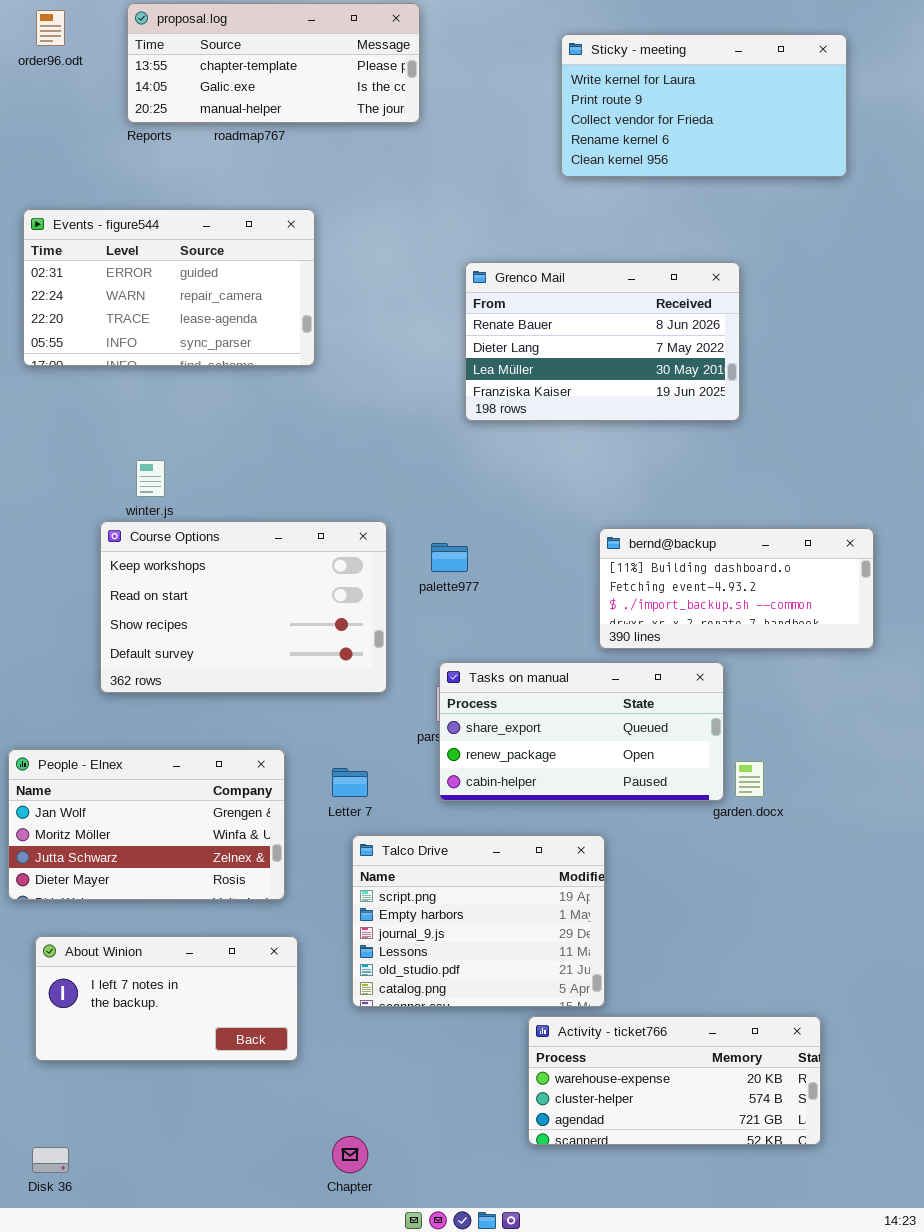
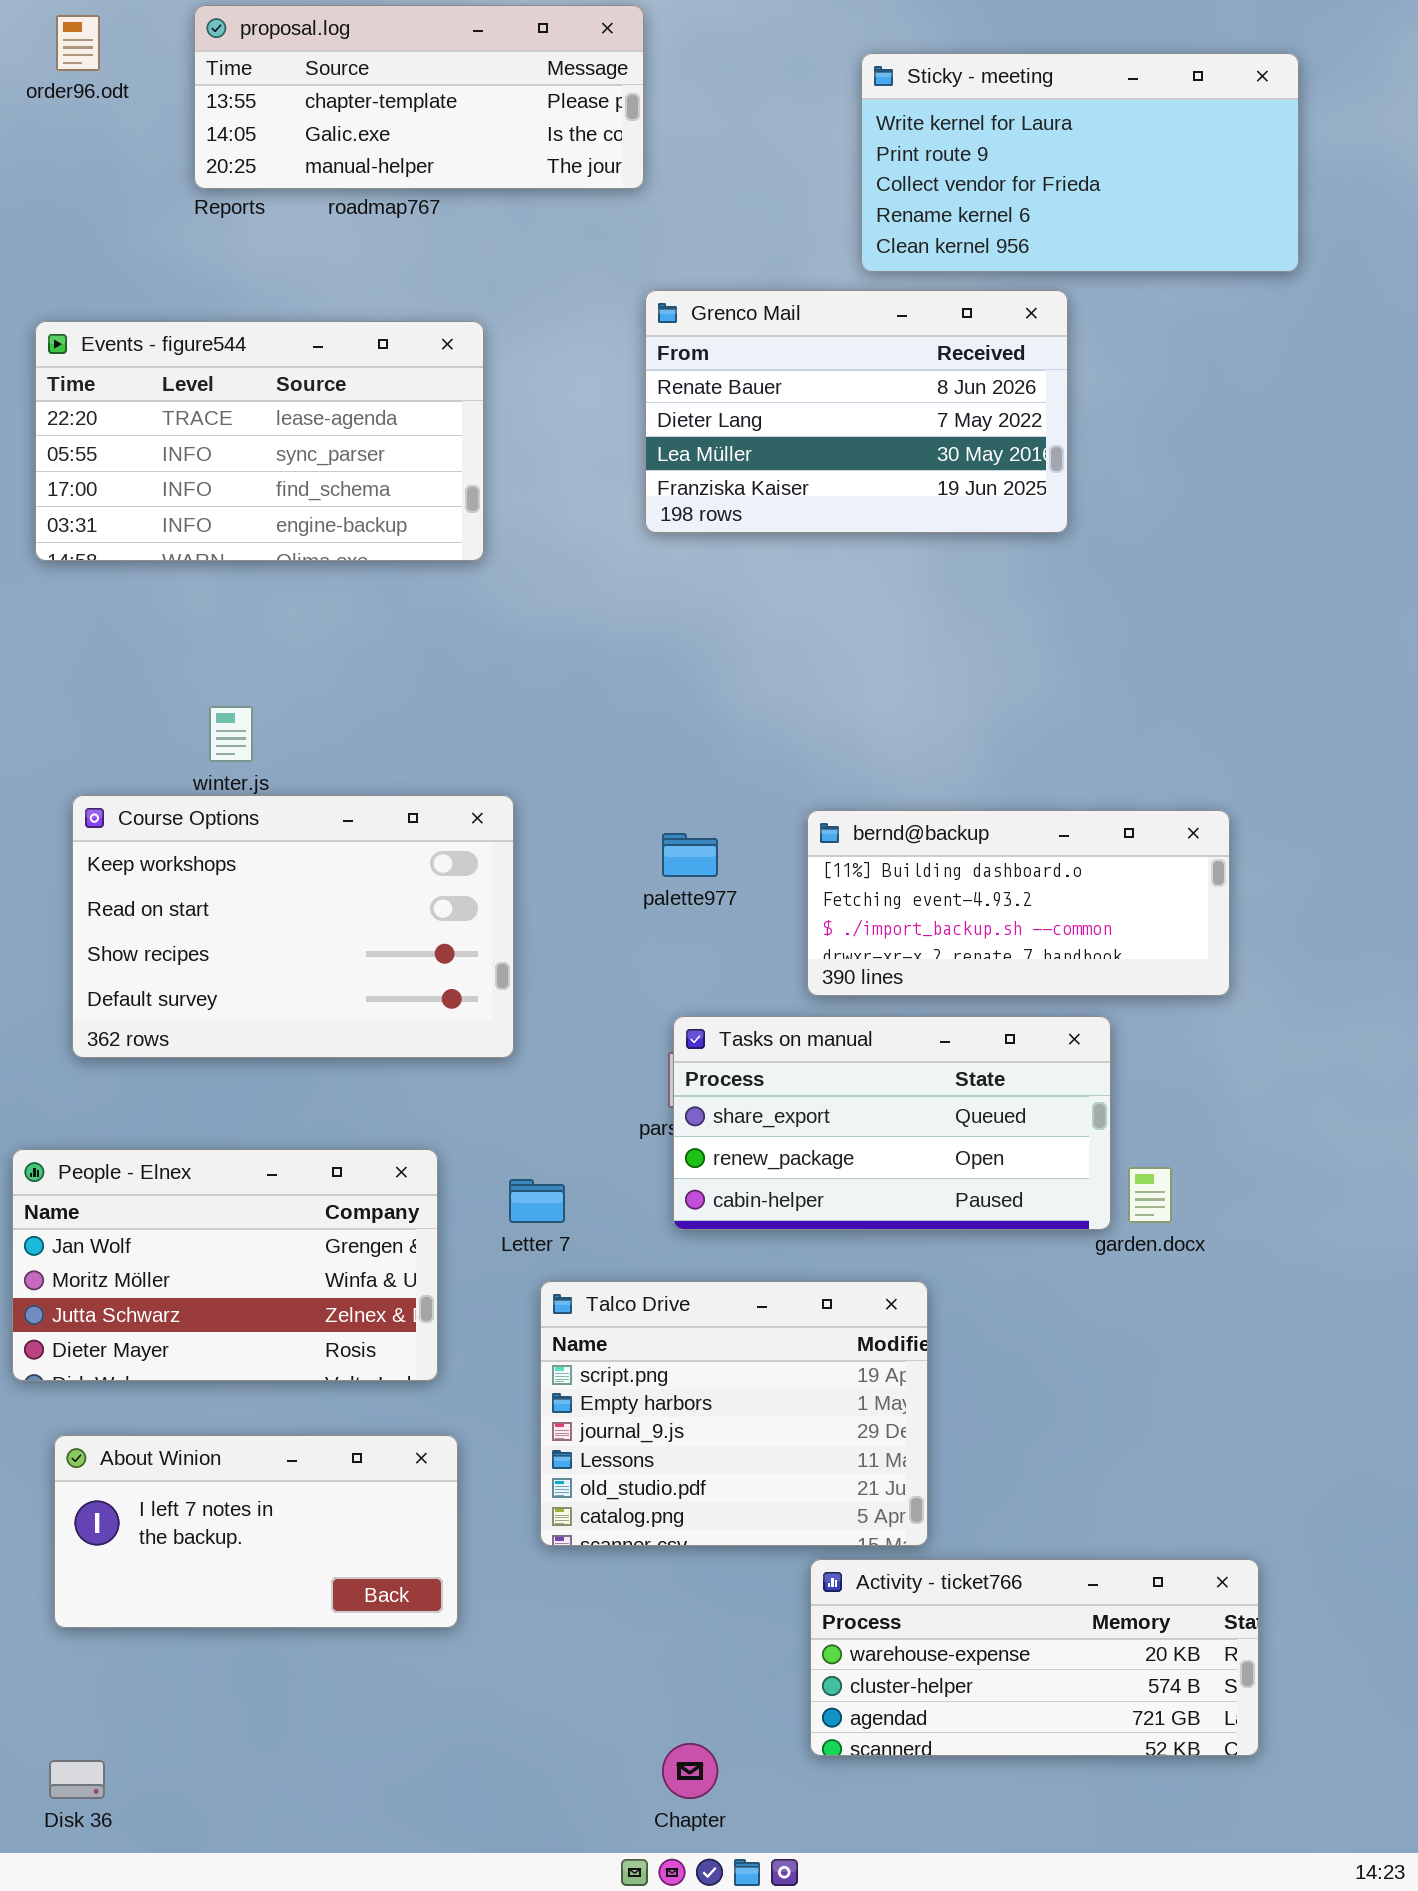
Events - figure544: [23,209,315,366] -> [35,321,484,561], scrolled down 2 rows
Grenco Mail: [465,262,740,421] -> [645,290,1068,533], moved
Course Options: [100,521,387,693] -> [72,795,514,1058], moved
bernd@backup: [599,528,874,649] -> [807,810,1230,996], moved
Chapter: [332,1136,368,1173] -> [662,1743,718,1799], moved

